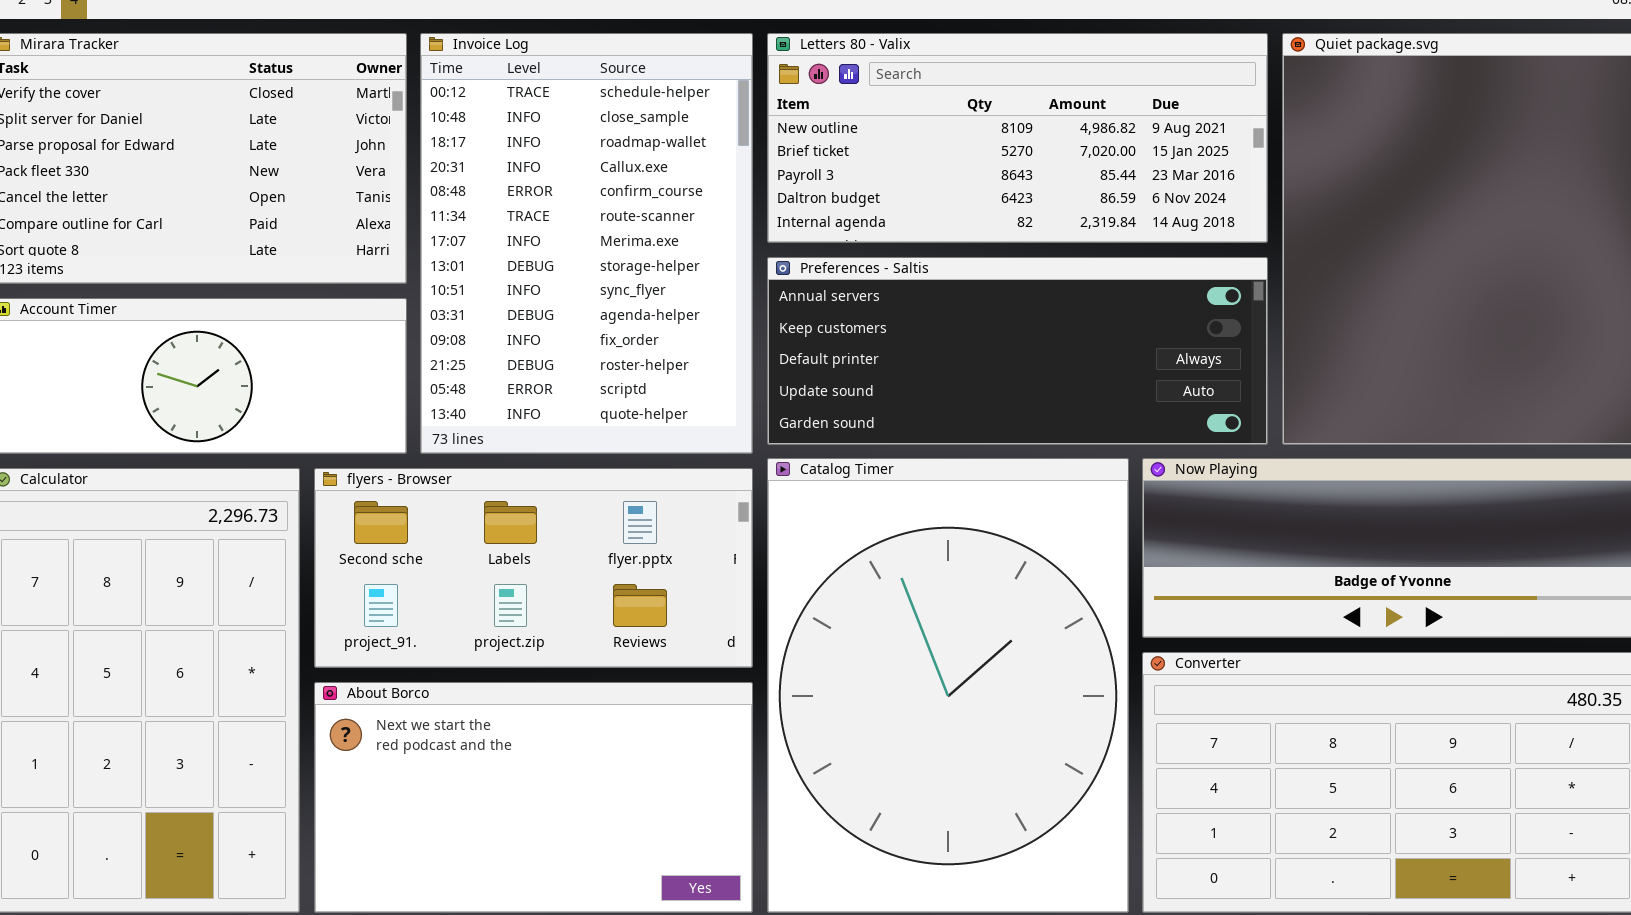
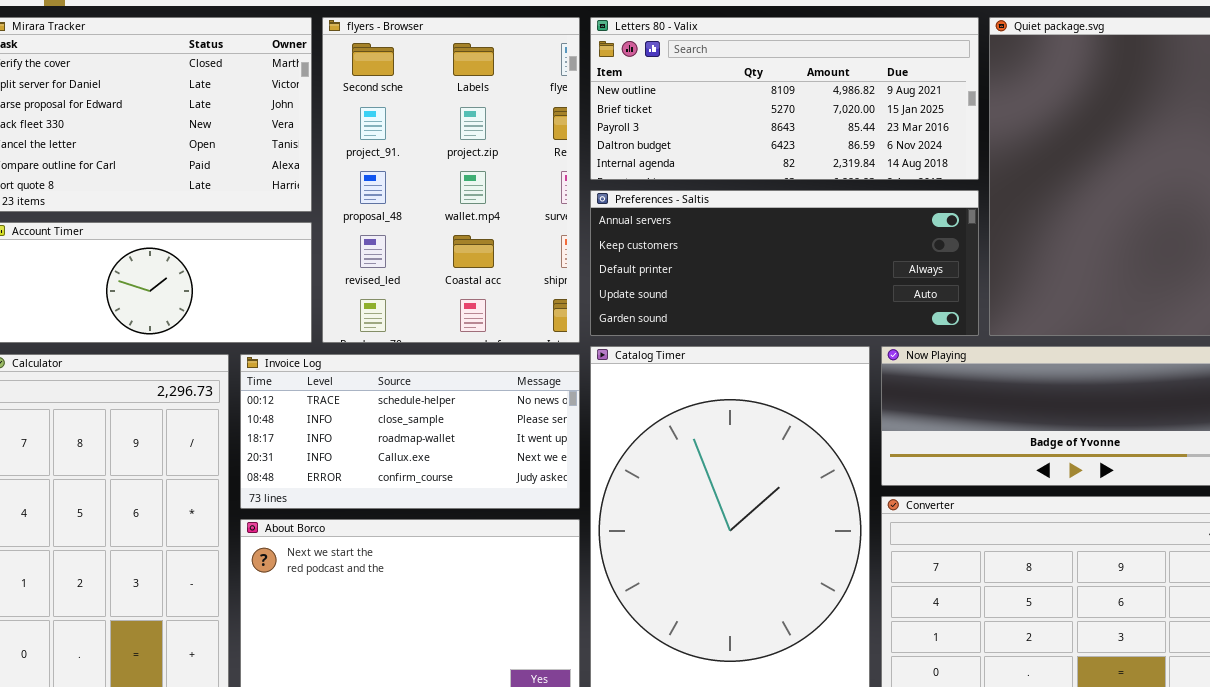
Invoice Log: [420,33,753,454] -> [240,354,580,509], moved, resized
flyers - Browser: [314,468,753,668] -> [322,17,580,343], moved, resized

